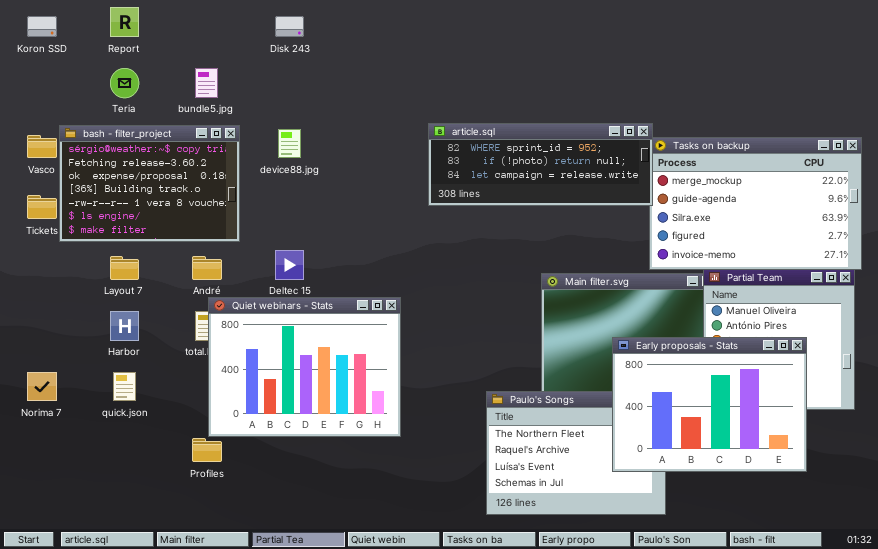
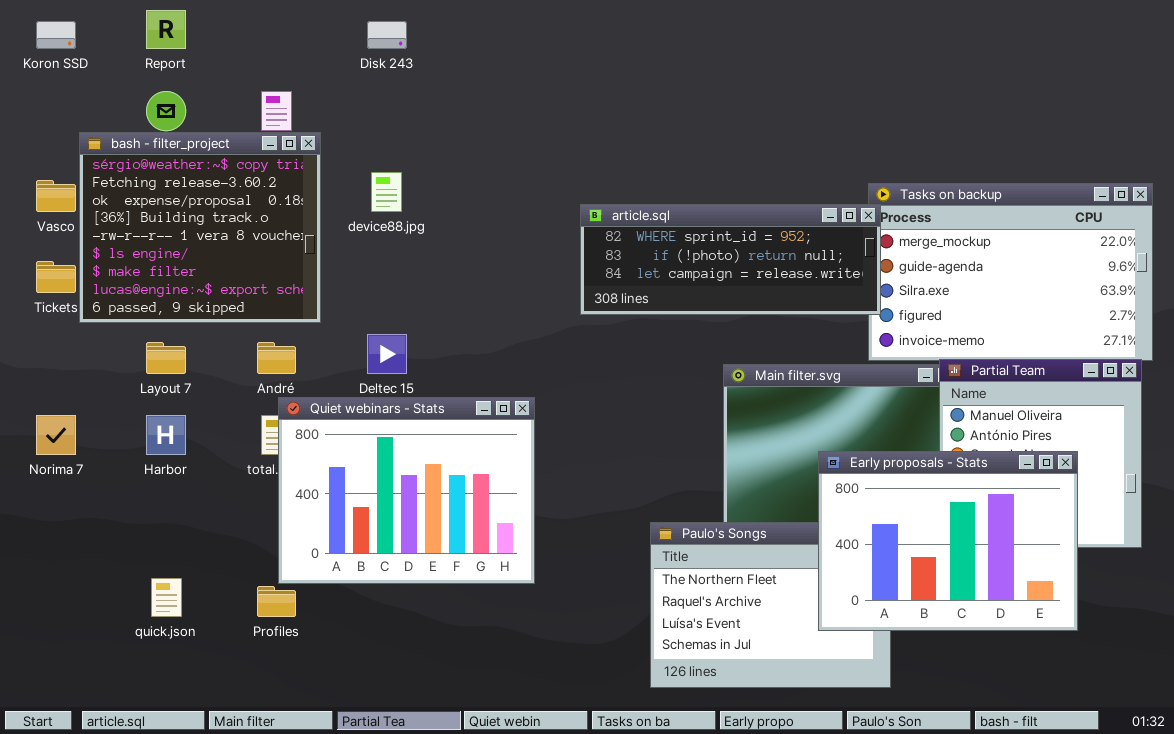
article.sql: [428,123,653,206] -> [580,204,881,315], moved
bash - filter_project: [59,125,240,242] -> [79,132,321,323], resized
Norima 7: [27,372,57,401] -> [36,415,76,455], moved
quick.json: [113,372,136,401] -> [151,578,182,617], moved

